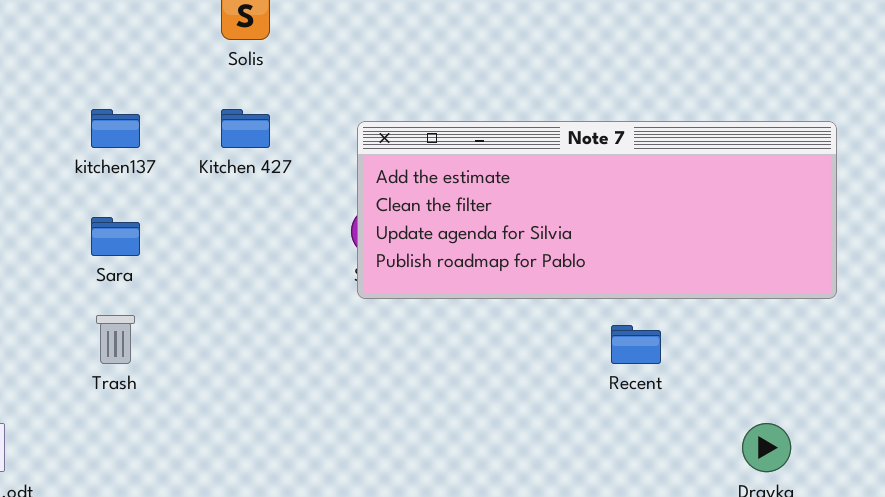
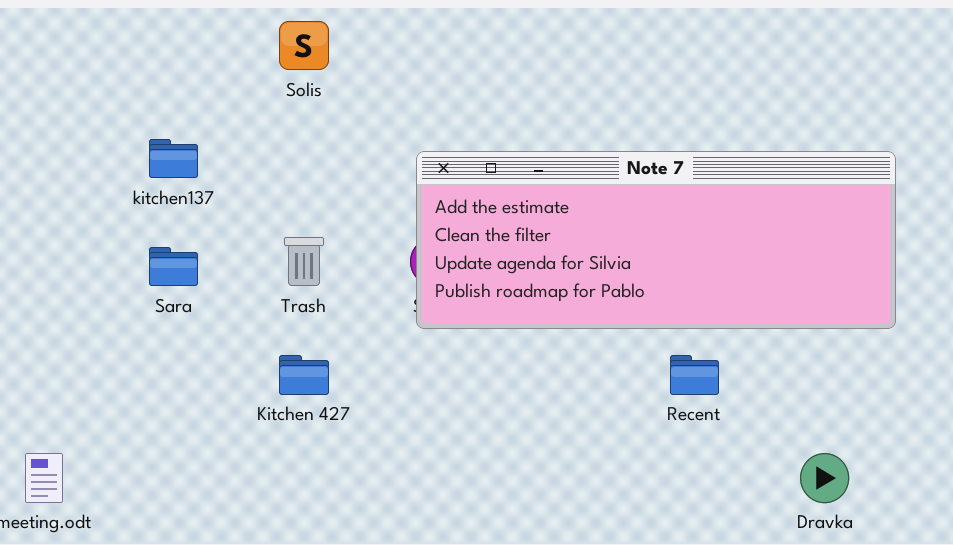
Kitchen 427: [221,109,270,148] -> [279,355,329,395], moved
Trash: [96,315,135,364] -> [284,237,324,286], moved

